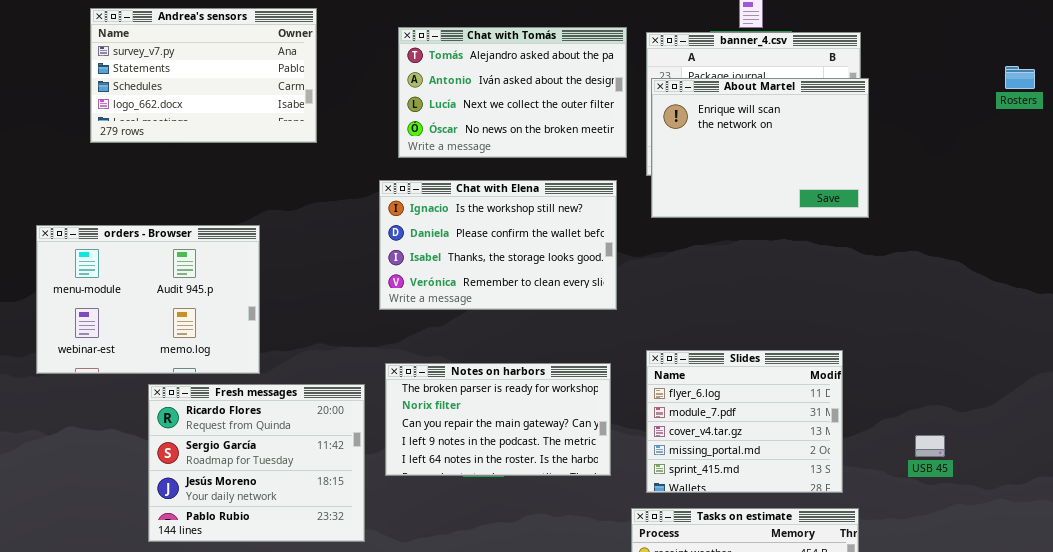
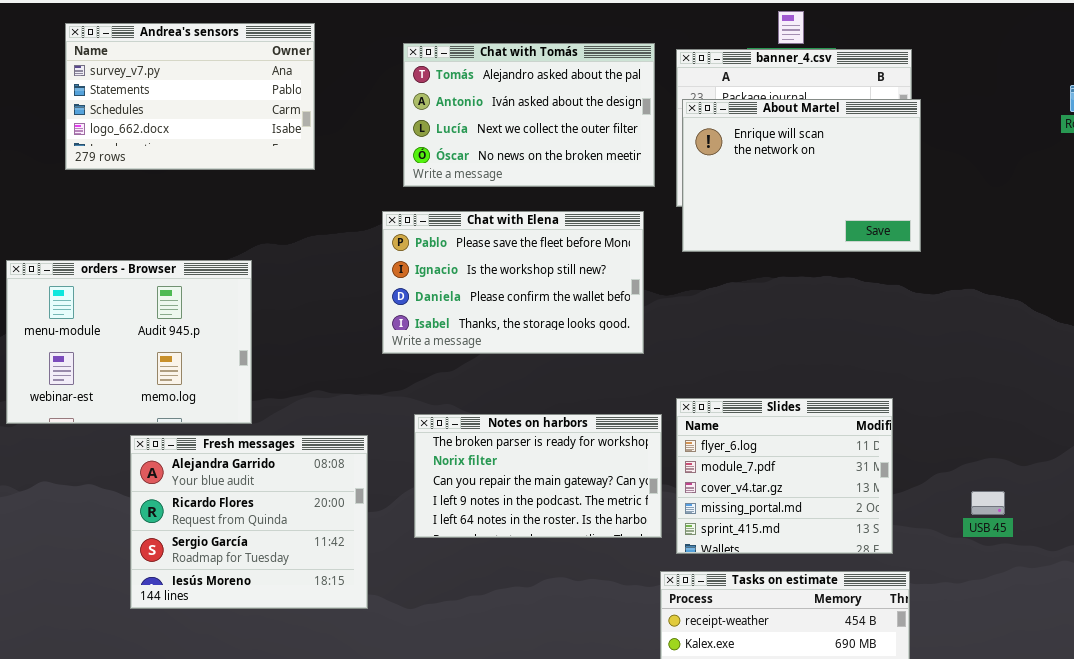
Chat with Elena: [379,180,617,310] -> [382,211,644,354], scrolled up 1 row
Notes on harbors: [385,363,611,476] -> [414,414,662,538], moved
Fresh messages: [148,384,365,542] -> [130,435,368,609], scrolled up 1 row

